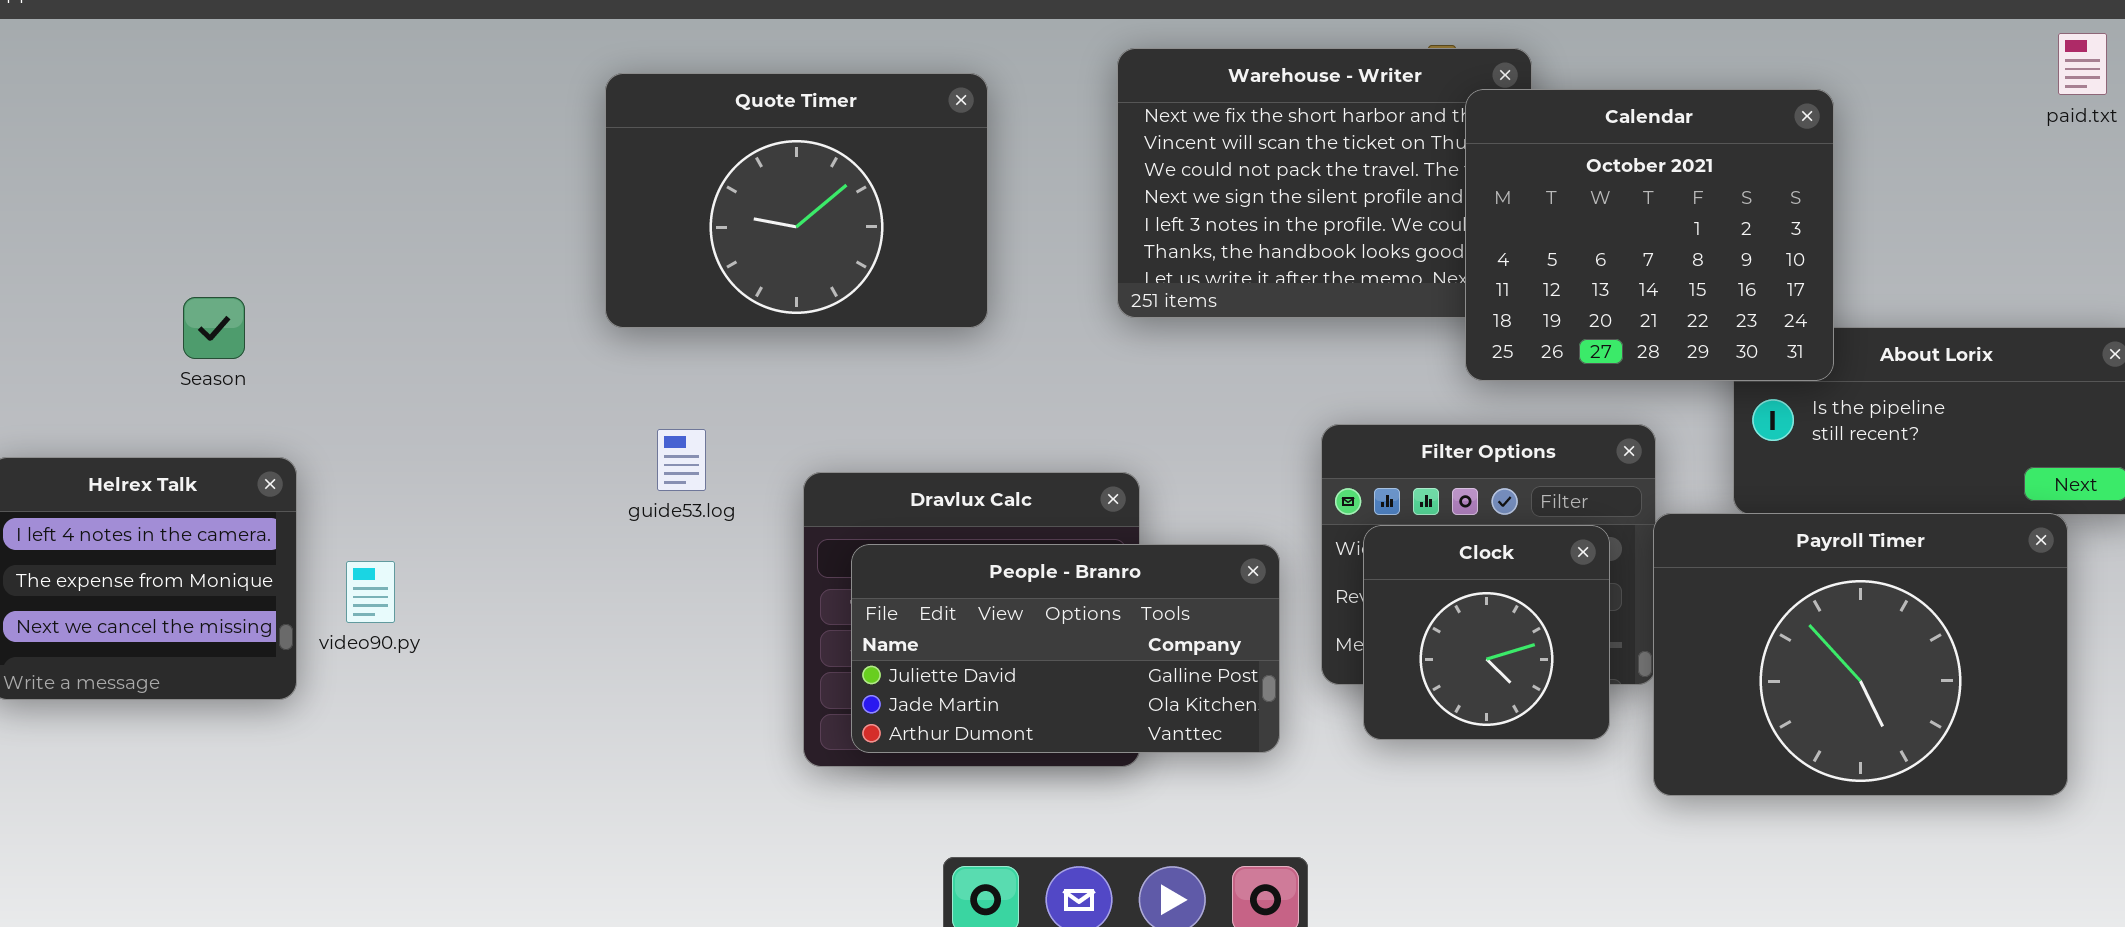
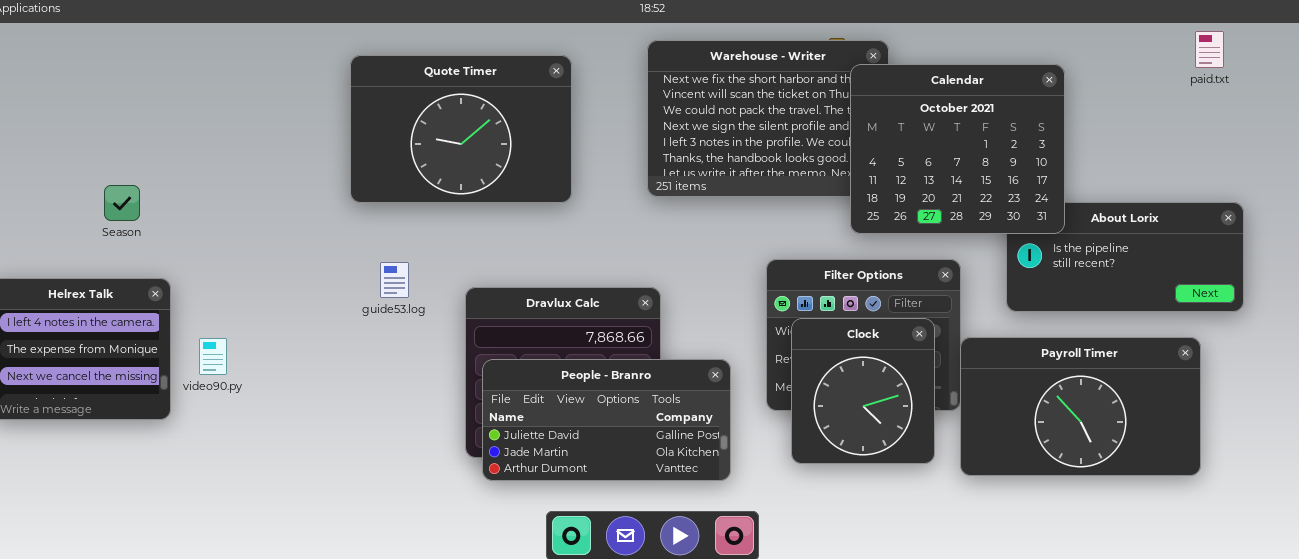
Payroll Timer: [1653,513,2068,796] -> [960,337,1201,476], resized
Clock: [1363,525,1610,740] -> [791,318,935,464], resized
People - Branro: [851,544,1280,753] -> [482,359,731,481], moved

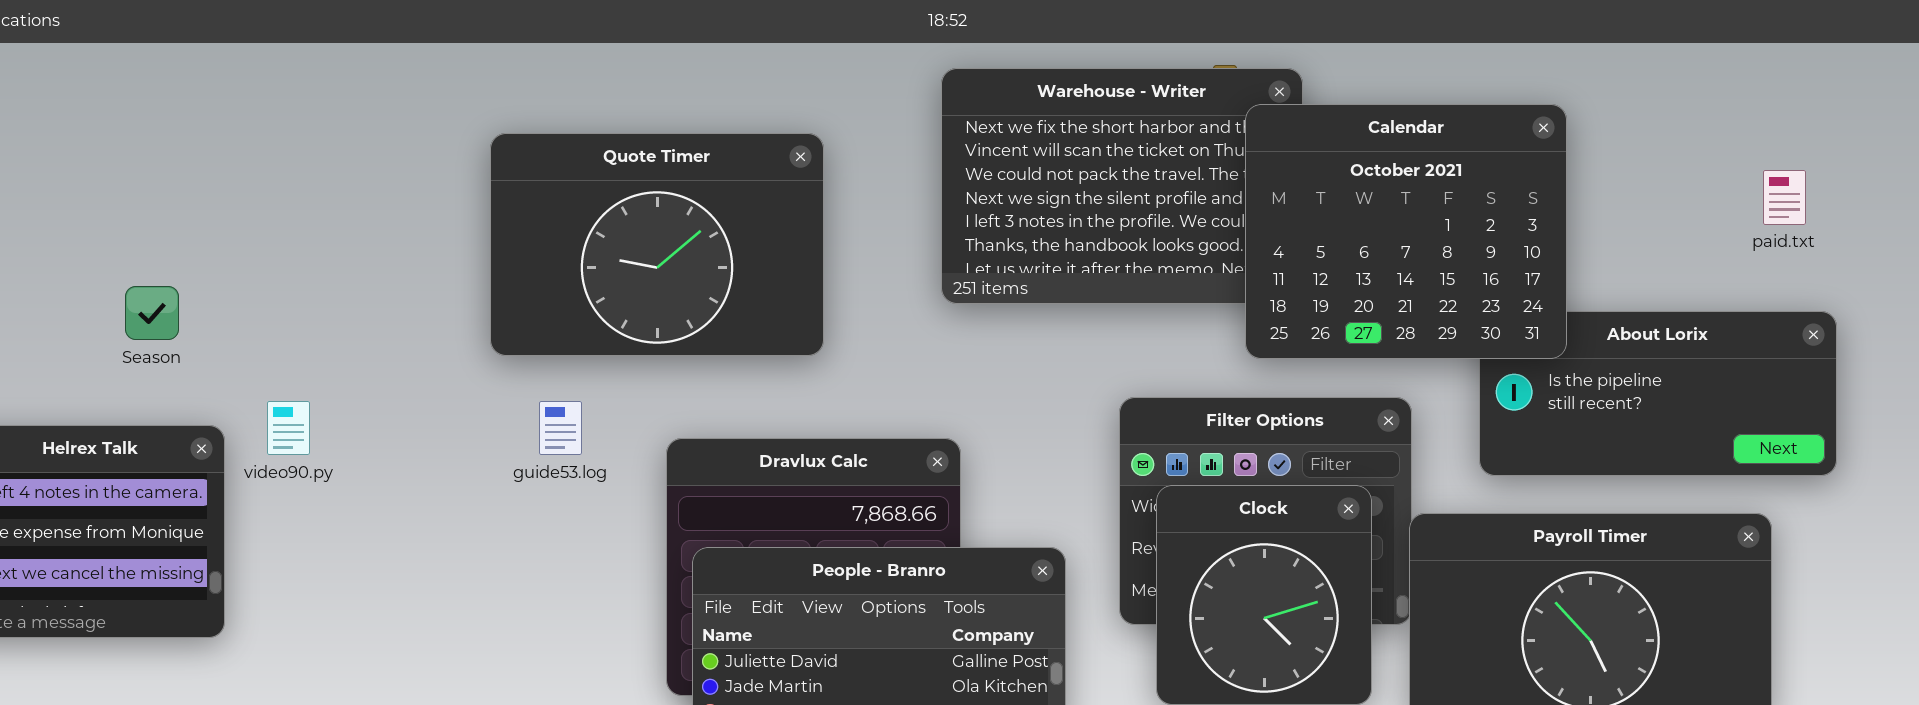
paid.txt: [1195,31,1224,68] -> [1763,170,1806,225], moved
Quote Timer: [350,55,572,203] -> [490,133,824,356], moved
video90.py: [199,338,227,375] -> [267,401,310,455], moved

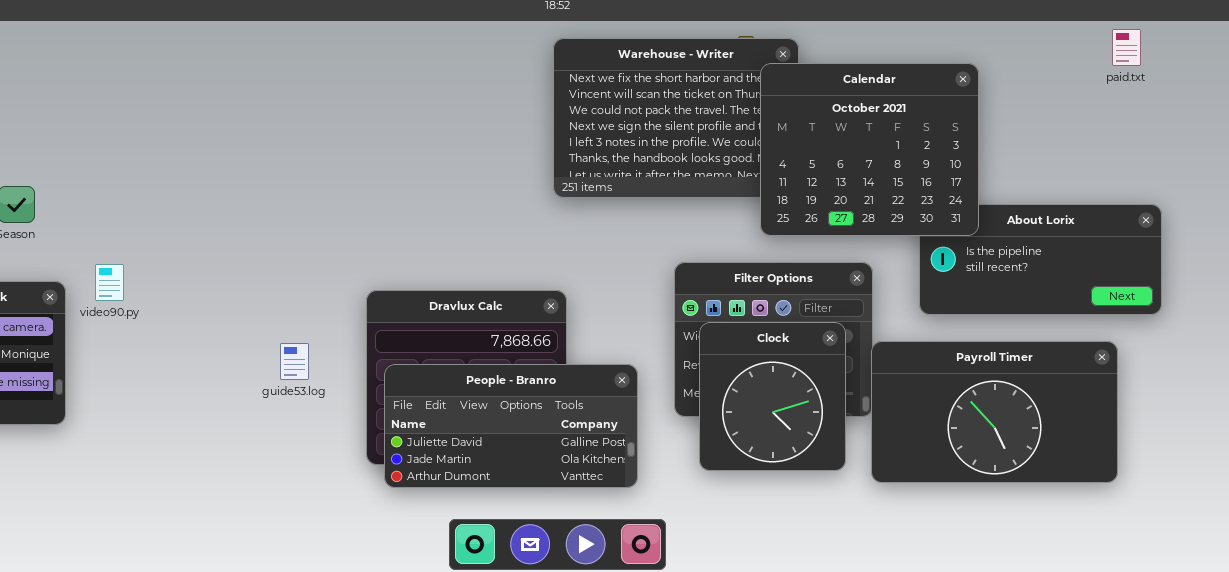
Quote Timer: [490,133,824,356] -> none, closed
paid.txt: [1763,170,1806,225] -> [1112,29,1141,66], moved
guide53.log: [539,401,582,455] -> [280,343,309,380], moved

